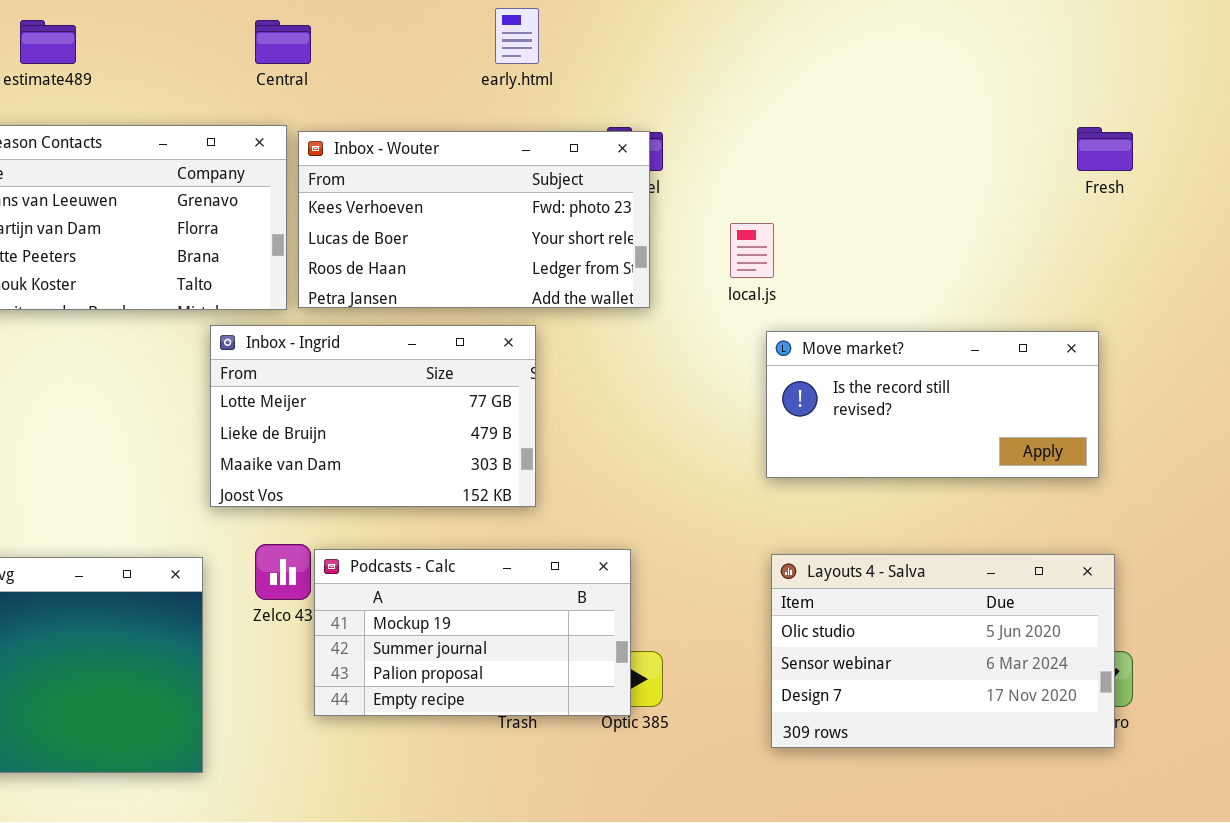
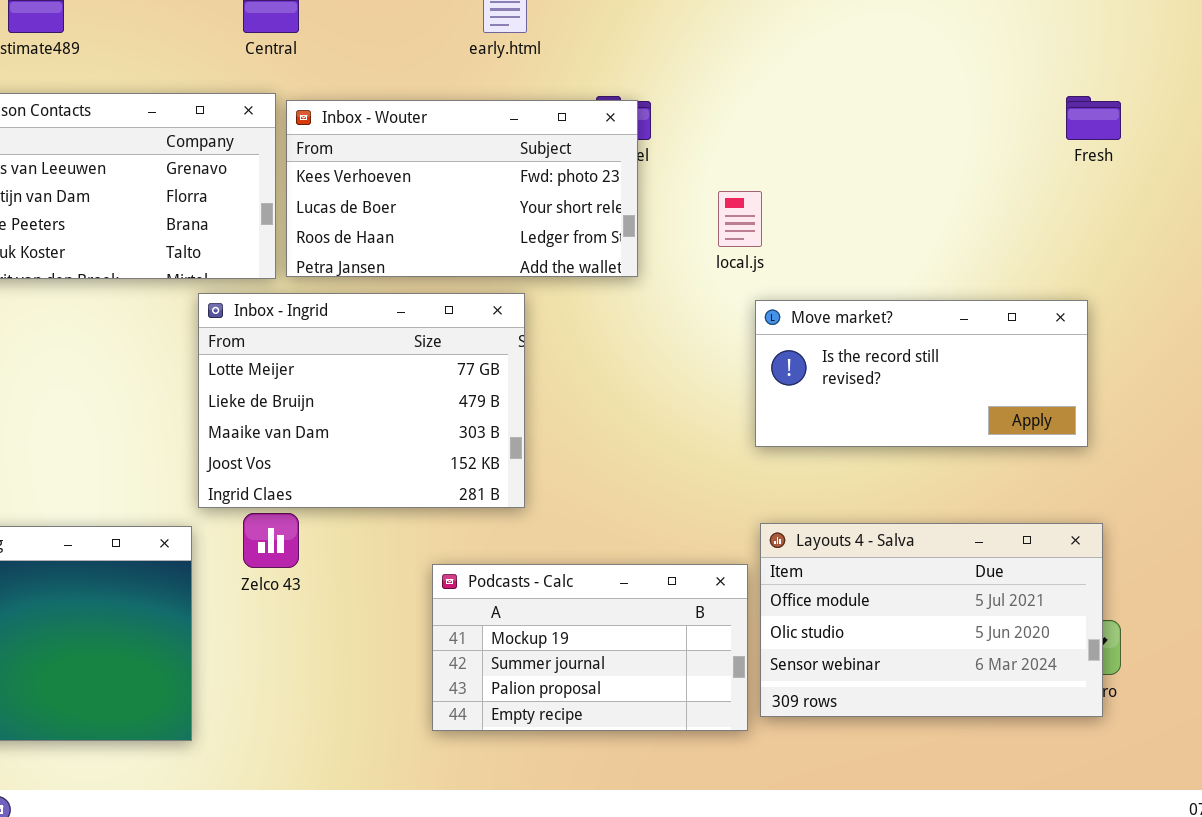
Inbox - Ingrid: [210,325,536,507] -> [198,293,525,508], resized
Podcasts - Calc: [314,549,631,716] -> [432,564,748,731], moved
Layouts 4 - Salva: [771,554,1115,748] -> [760,523,1103,717], scrolled up 1 row

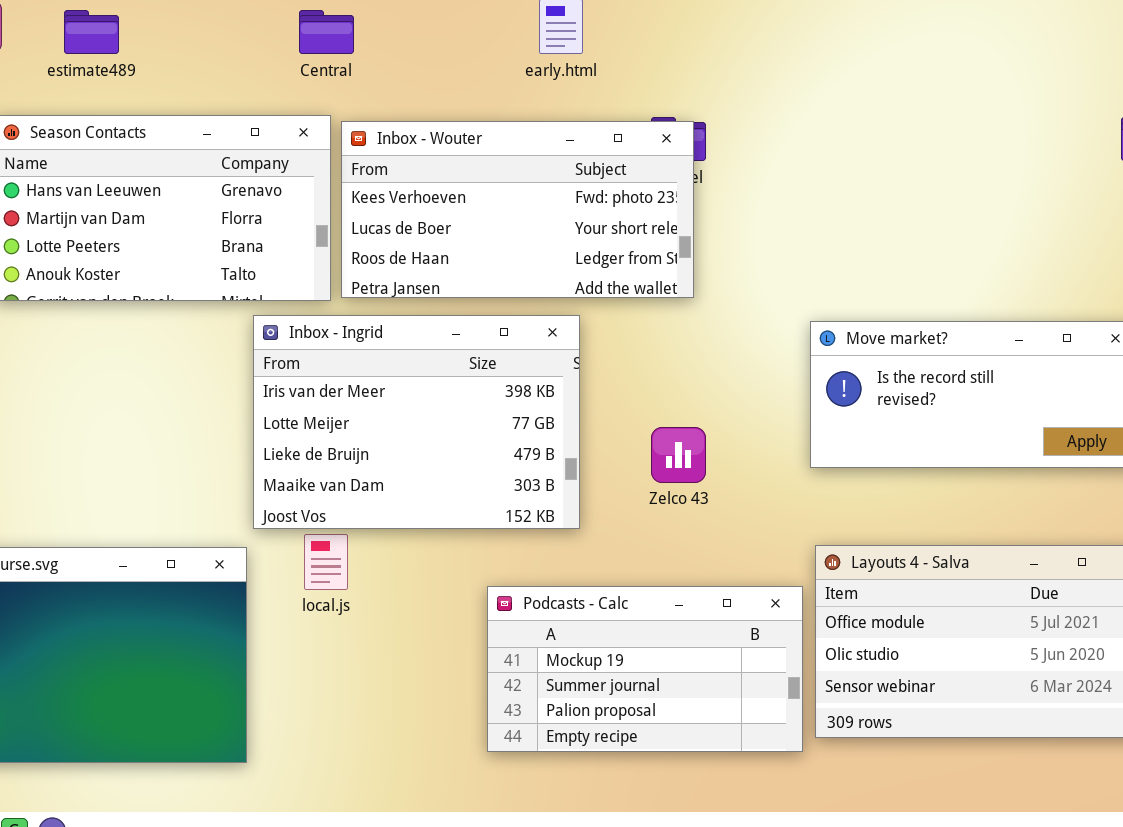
local.js: [718,191,762,247] -> [304,534,348,590], moved
Inbox - Ingrid: [198,293,525,508] -> [253,315,580,529], scrolled up 1 row
Zelco 43: [243,513,299,568] -> [651,427,706,483], moved

